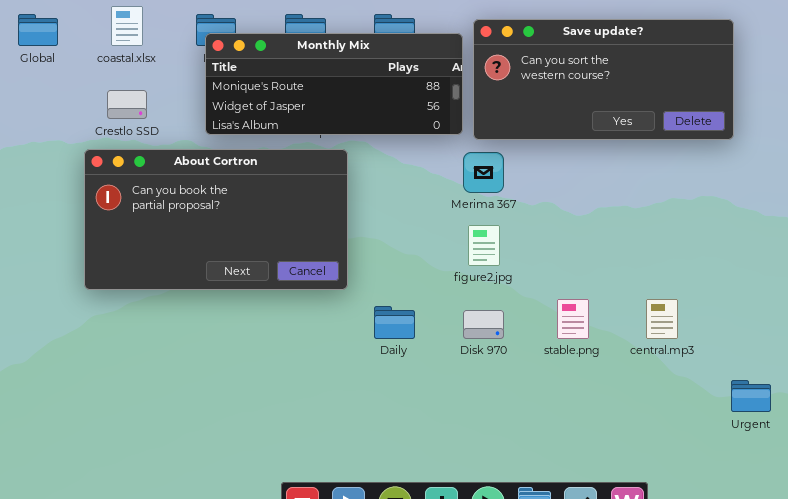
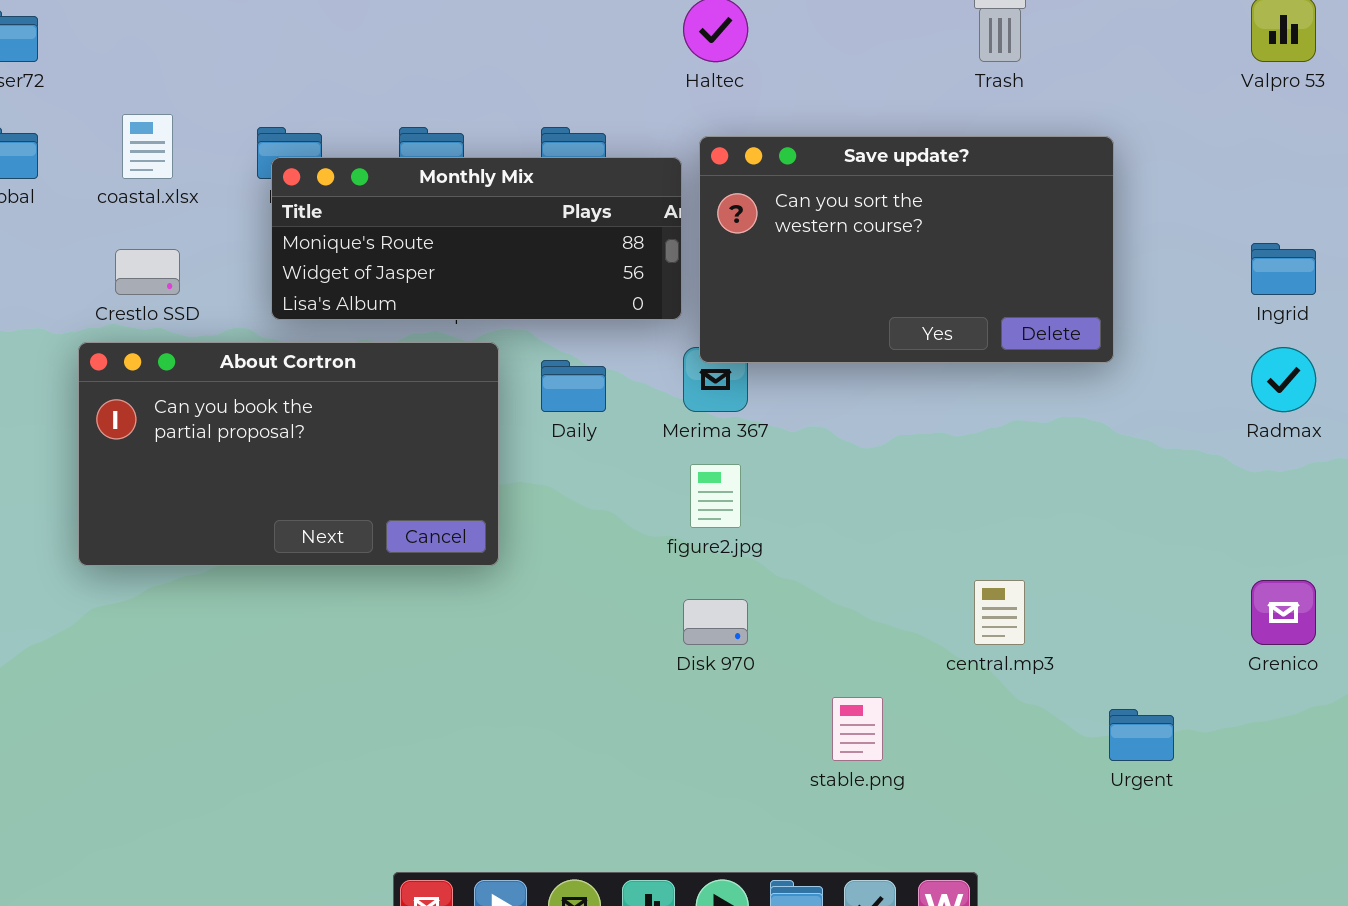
Save update?: [473,19,734,140] -> [699,136,1114,363], resized
stable.png: [557,299,589,339] -> [832,697,883,761], moved
Daily: [374,306,415,339] -> [541,360,606,412], moved

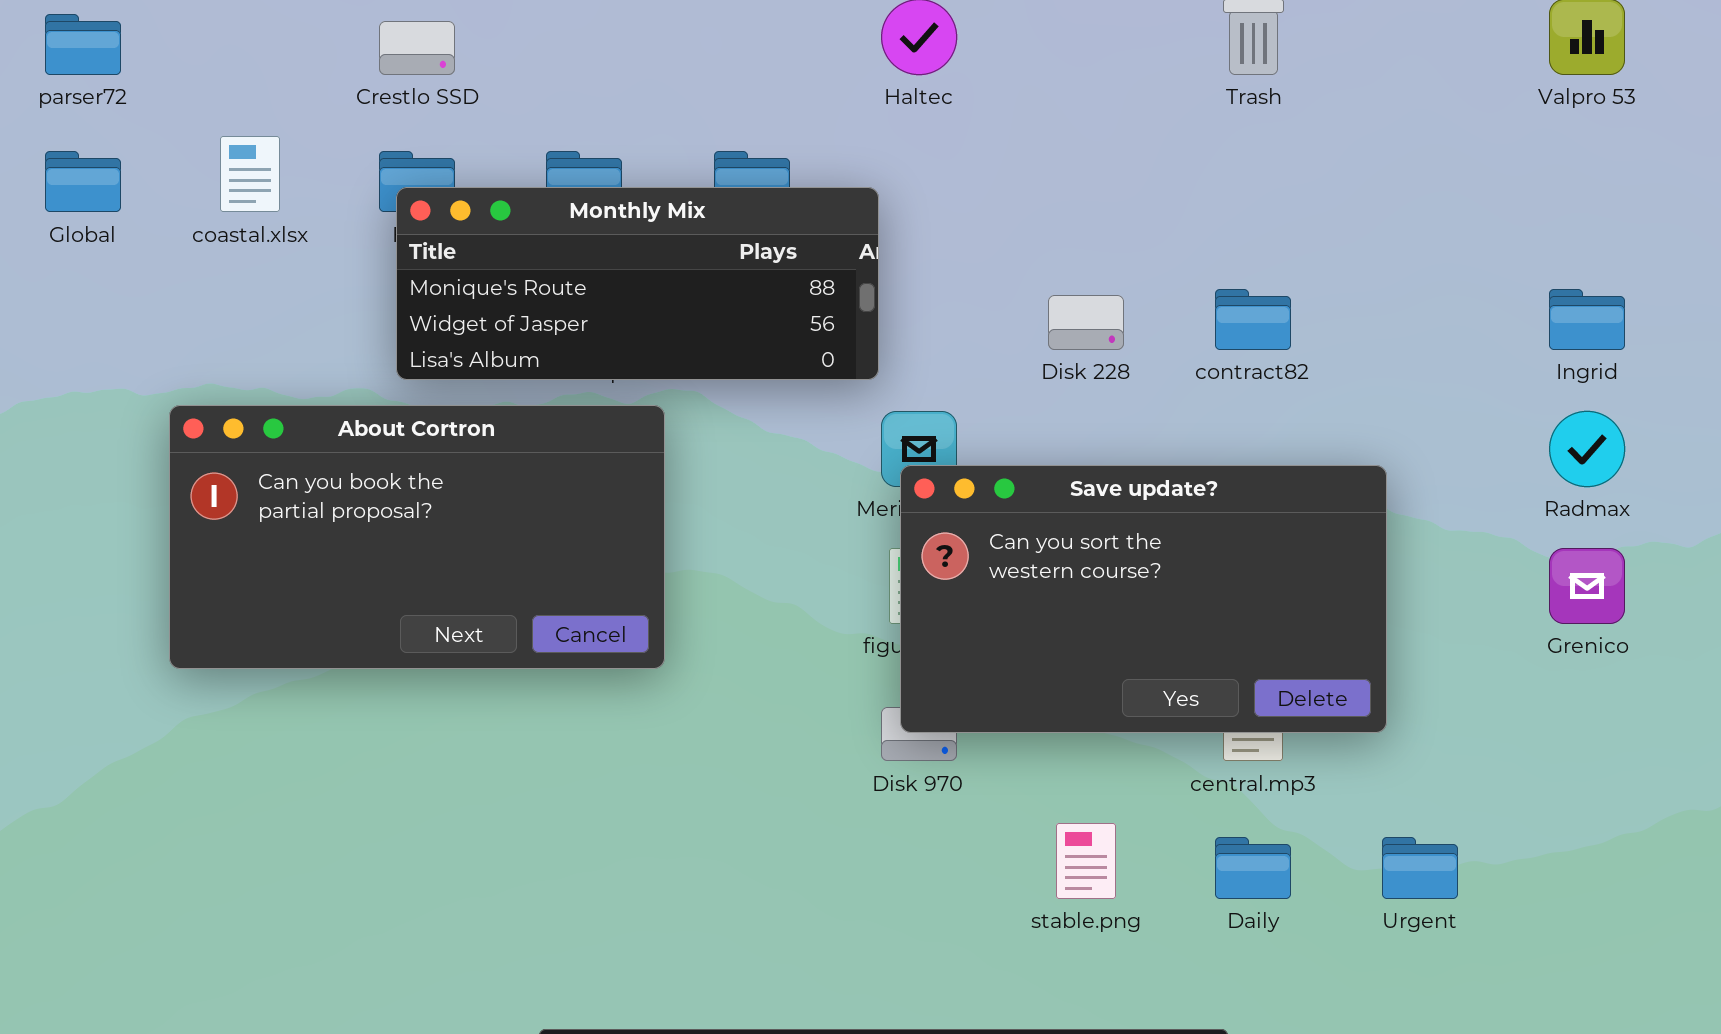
Save update?: [699,136,1114,363] -> [900,465,1387,733], moved
Crestlo SSD: [115,249,180,295] -> [379,21,455,75], moved
Daily: [541,360,606,412] -> [1215,837,1291,899], moved
Grenico: [1251,580,1316,645] -> [1549,548,1625,624], moved

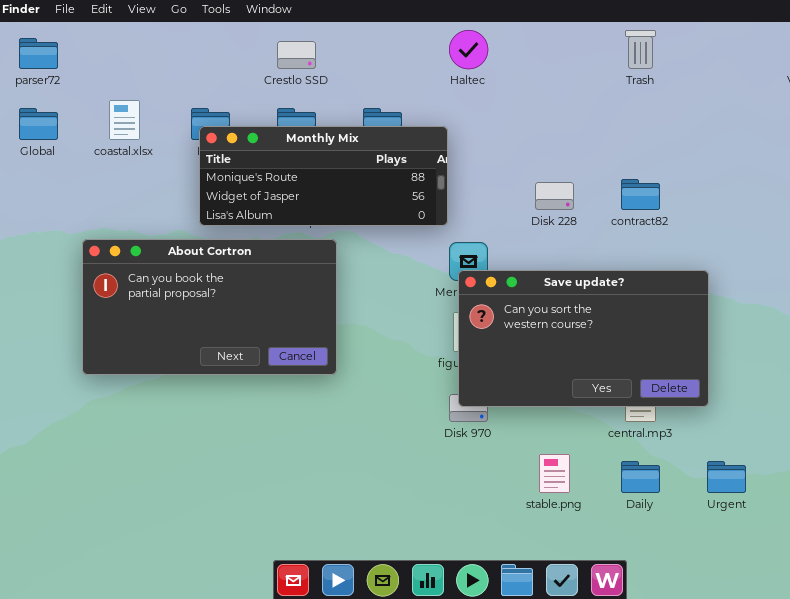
Crestlo SSD: [379,21,455,75] -> [277,41,316,69], moved

